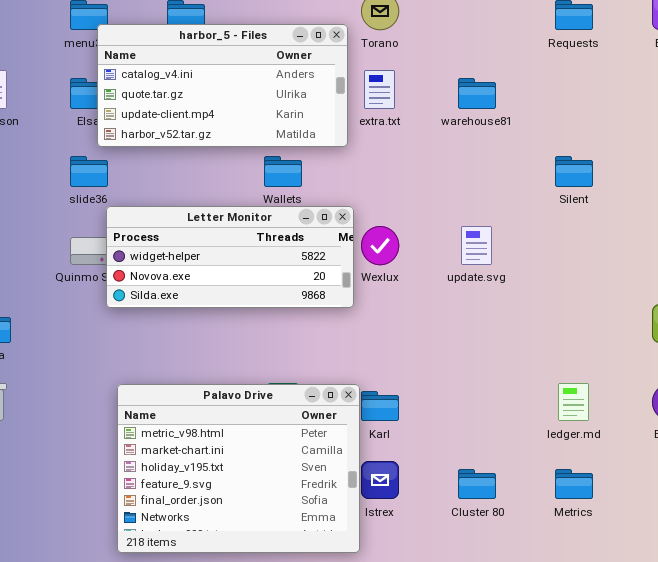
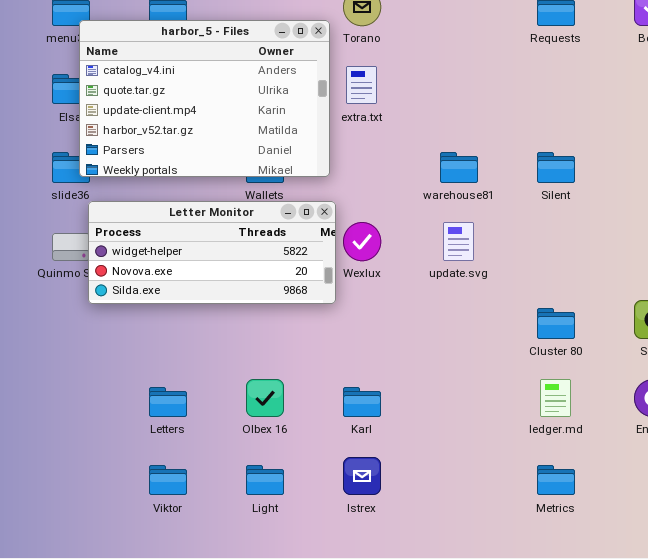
harbor_5 - Files: [97,24,348,147] -> [79,20,330,177], resized
warehouse81: [458,78,496,109] -> [440,152,478,183], moved
Palavo Drive: [117,384,360,553] -> none, closed
Cluster 80: [458,469,496,499] -> [537,308,575,339], moved

